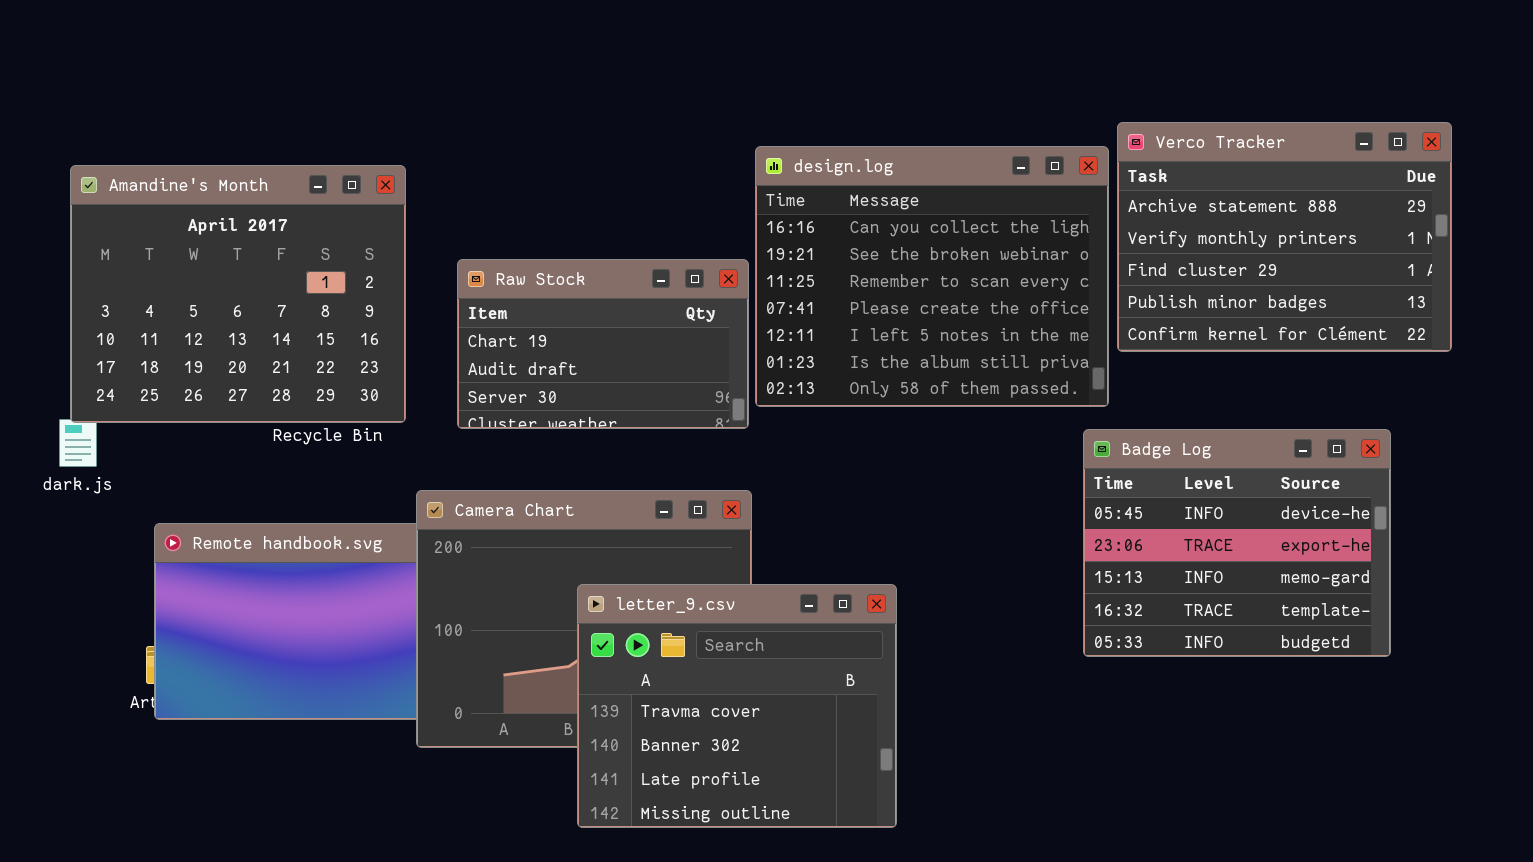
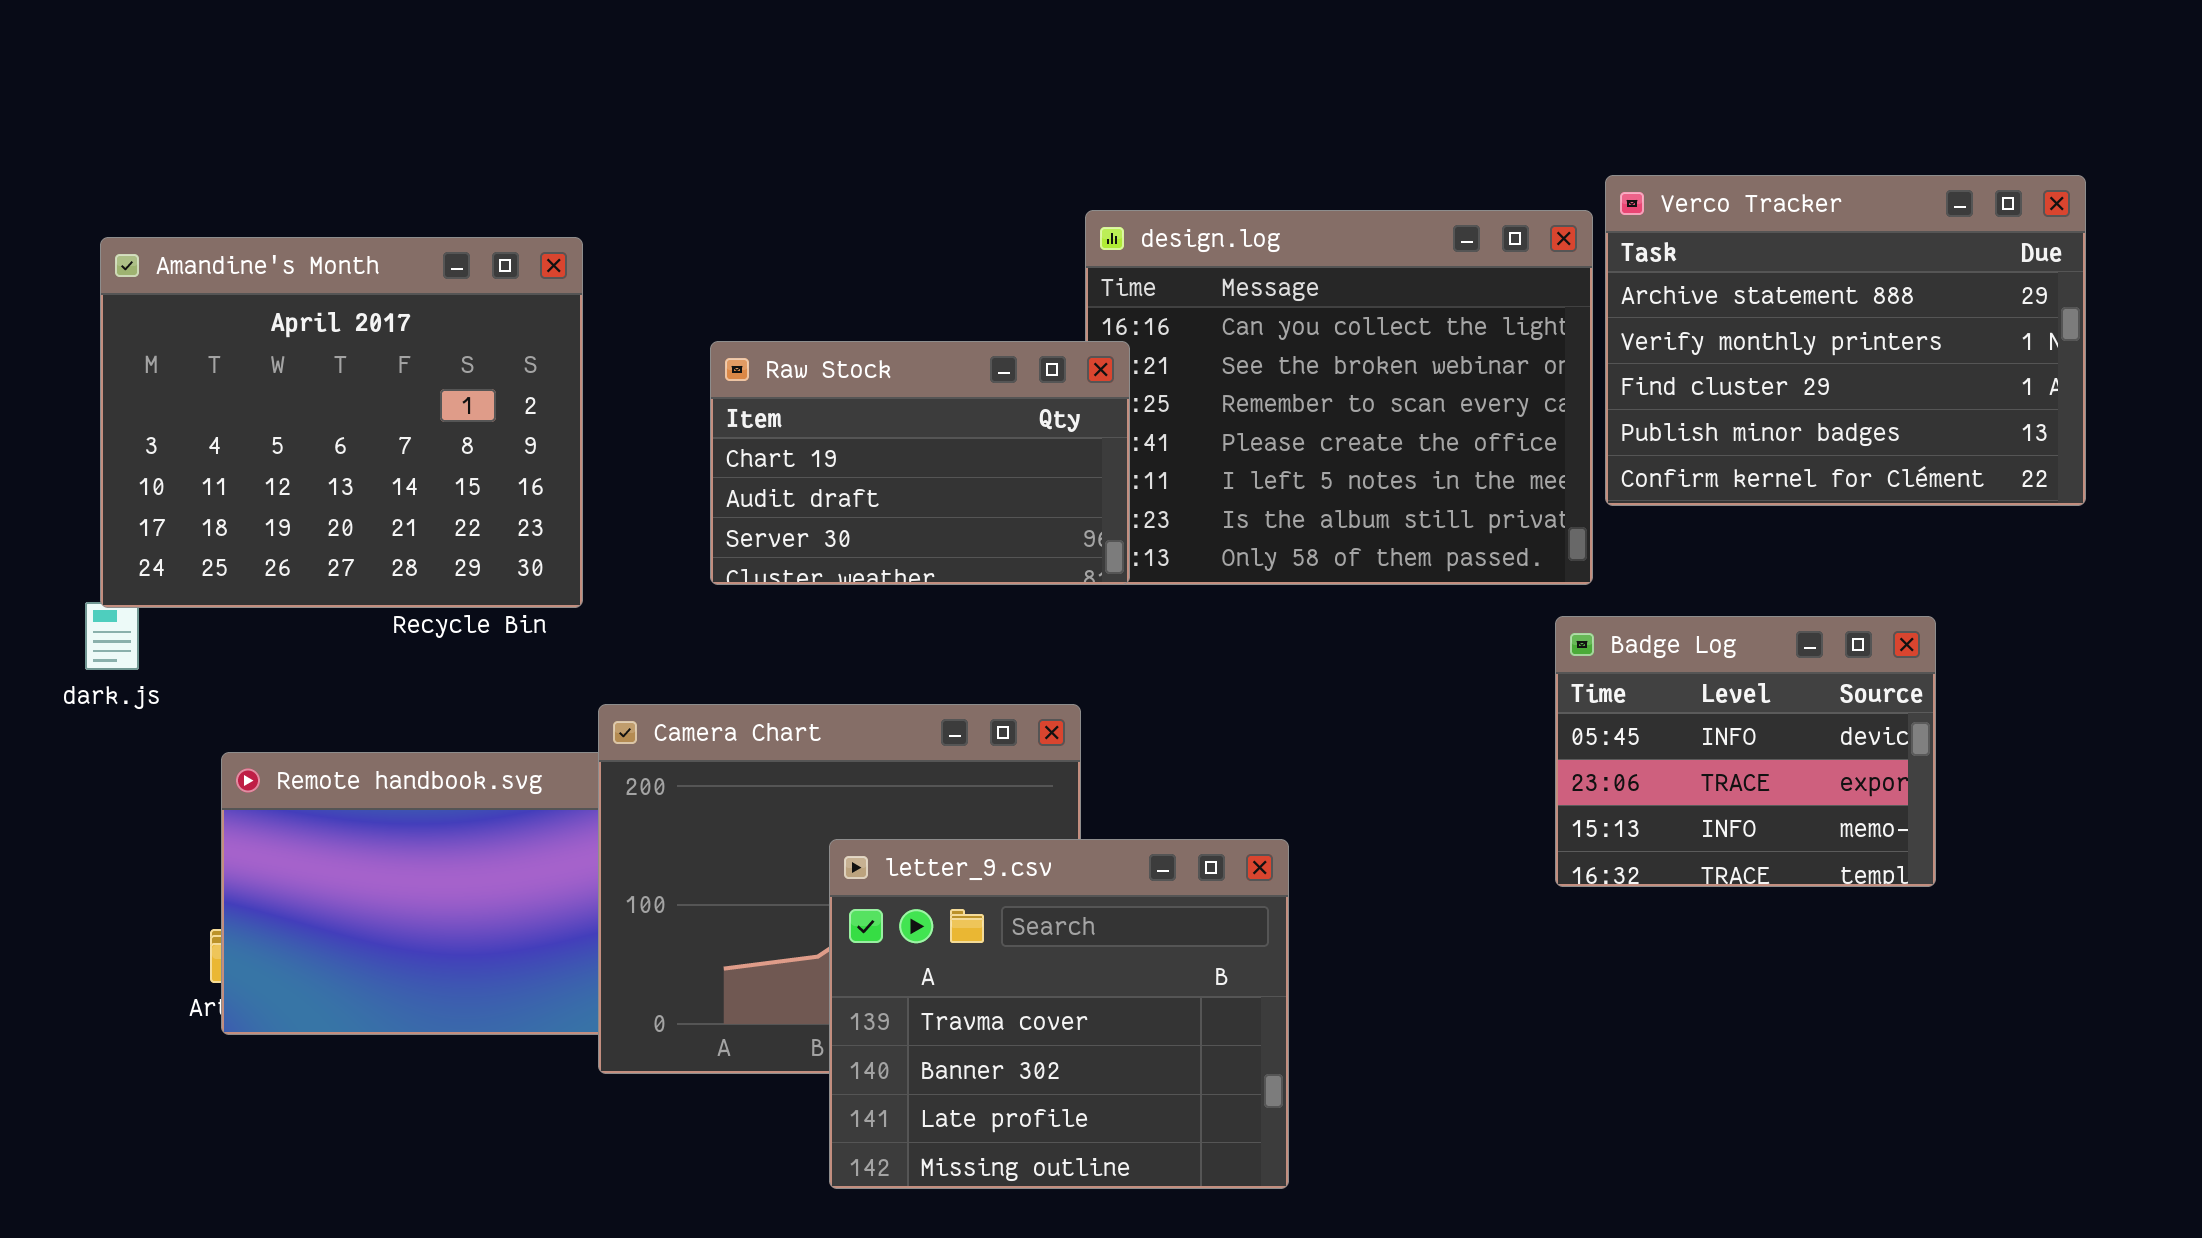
Raw Stock: [457,259,749,429] -> [710,341,1130,585], moved
Badge Log: [1083,429,1391,657] -> [1555,616,1936,887], resized

